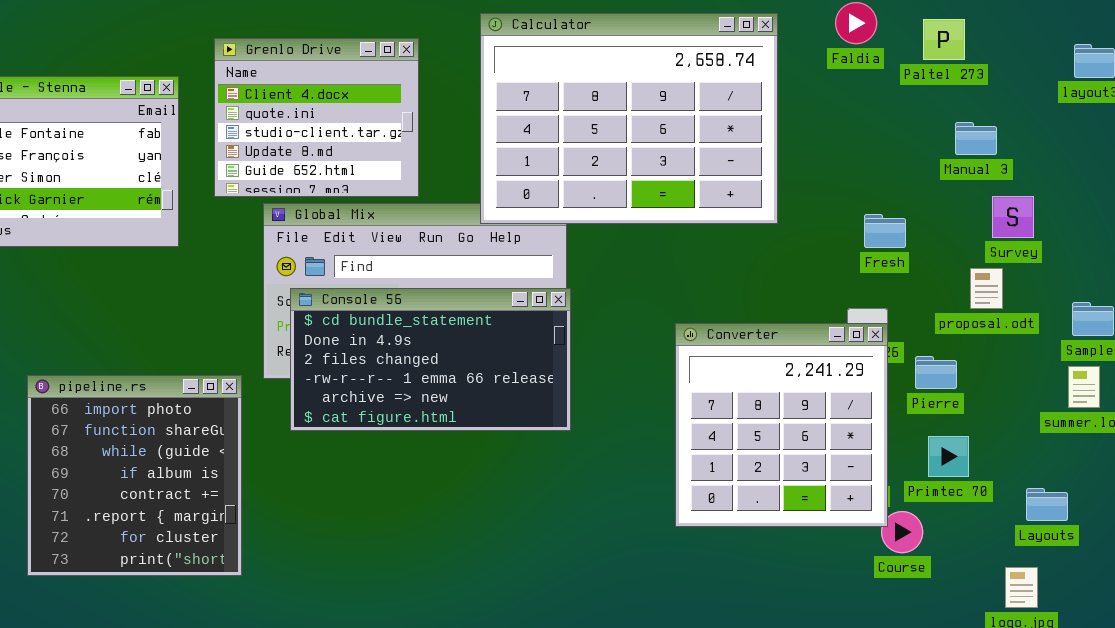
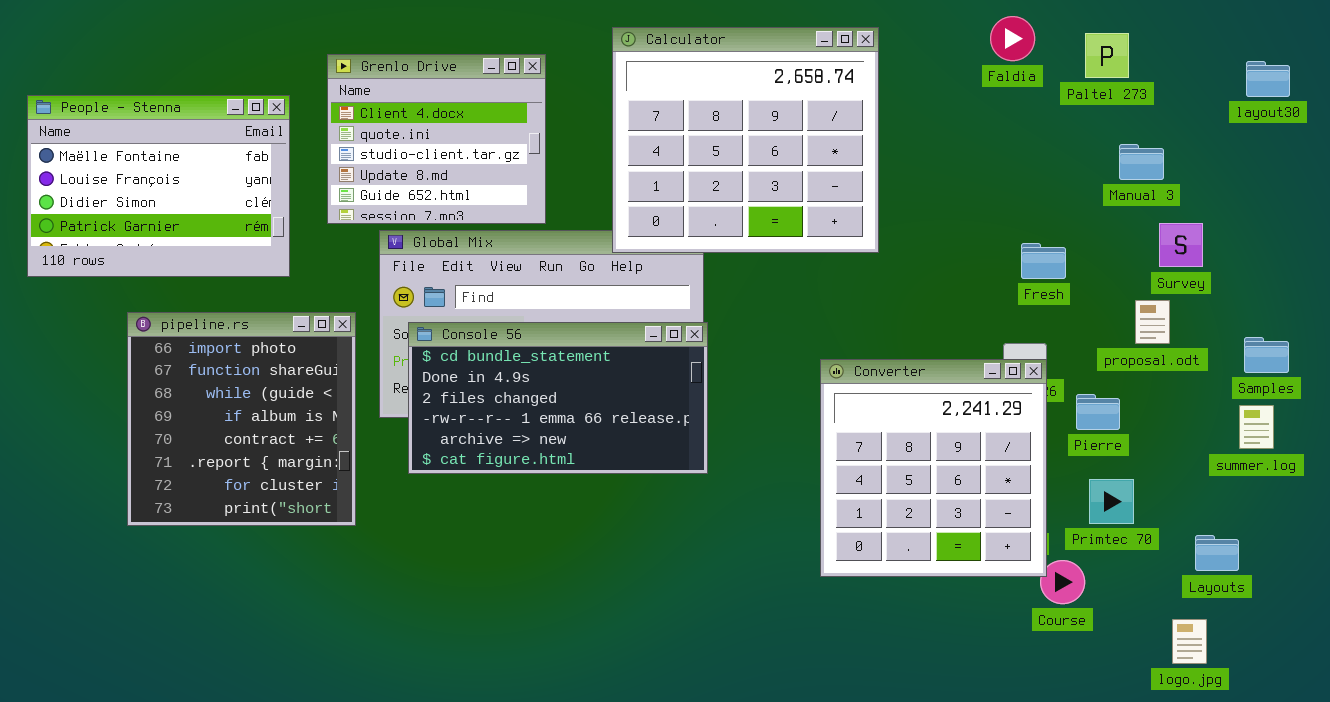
Calculator: [480,13,778,224] -> [612,27,879,253], resized
pipeline.rs: [27,375,242,576] -> [127,312,356,526], moved

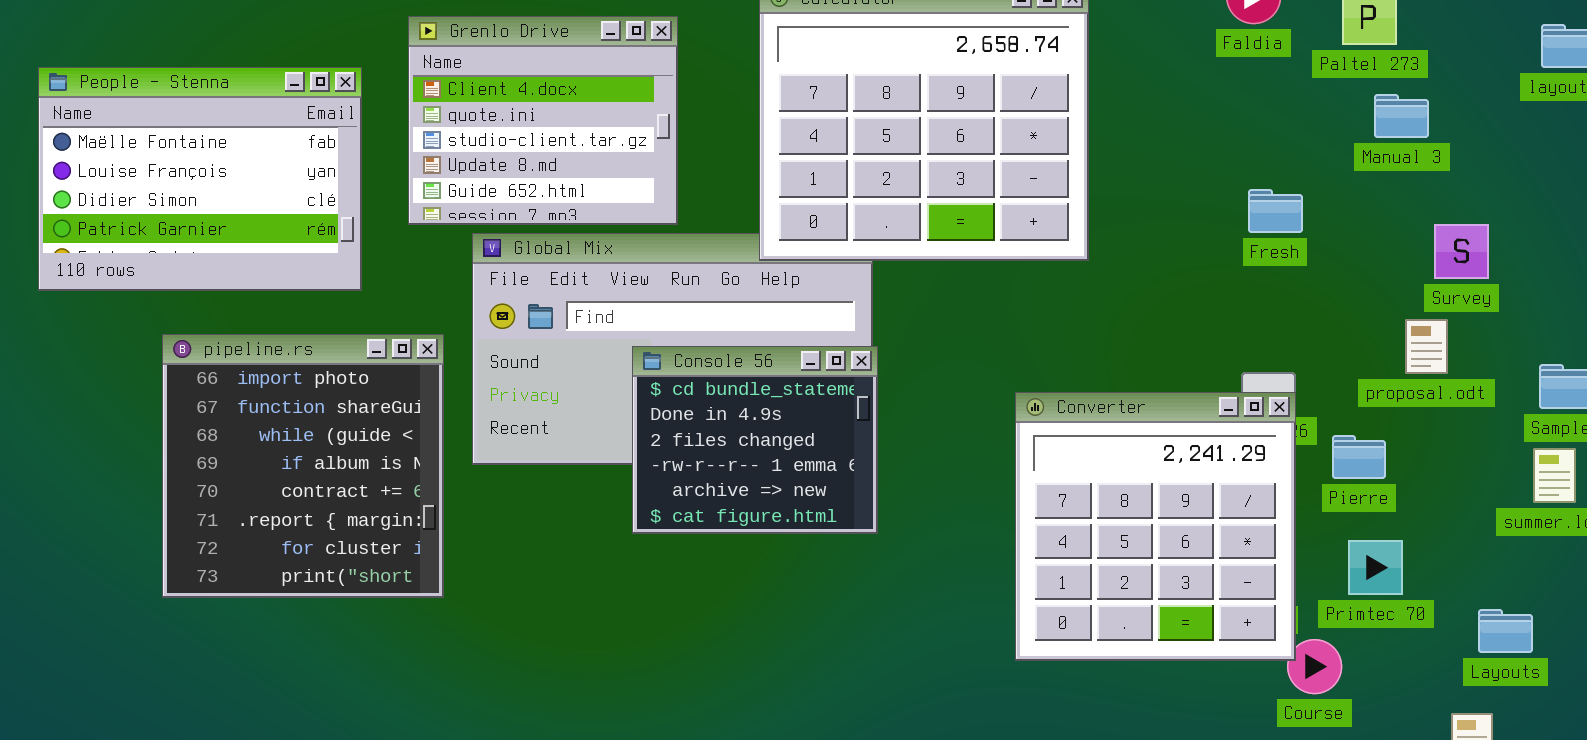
Manual 3: [1119,144,1164,180] -> [1374,94,1429,138], moved
Fresh: [1021,243,1066,279] -> [1248,189,1303,233], moved
Console 56: [408,322,708,474] -> [632,346,878,534], resized

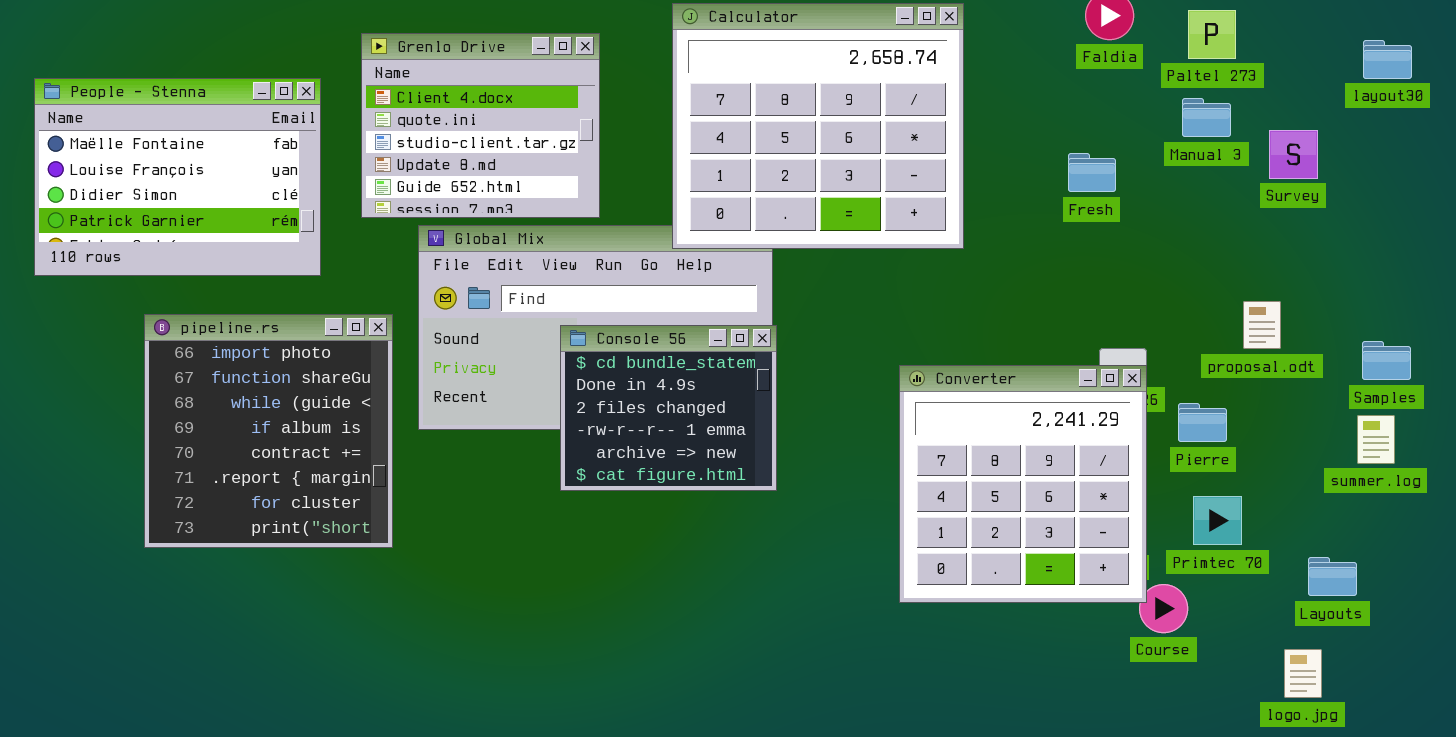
Manual 3: [1374,94,1429,138] -> [1182,98,1231,137], moved
Fresh: [1248,189,1303,233] -> [1068,153,1116,192], moved
Survey: [1434,224,1489,279] -> [1269,130,1318,179], moved

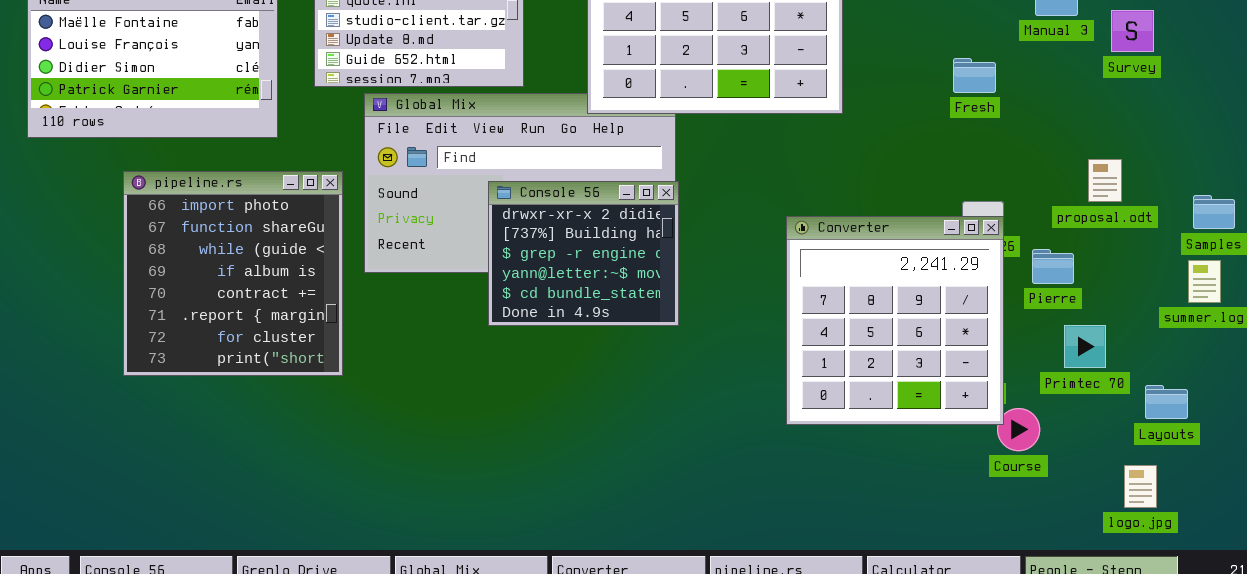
Fresh: [1068,153,1116,192] -> [953,58,996,93], moved
Console 56: [560,325,777,491] -> [488,181,679,326], scrolled up 4 rows
Primtec 70: [1193,496,1242,545] -> [1064,325,1106,368], moved

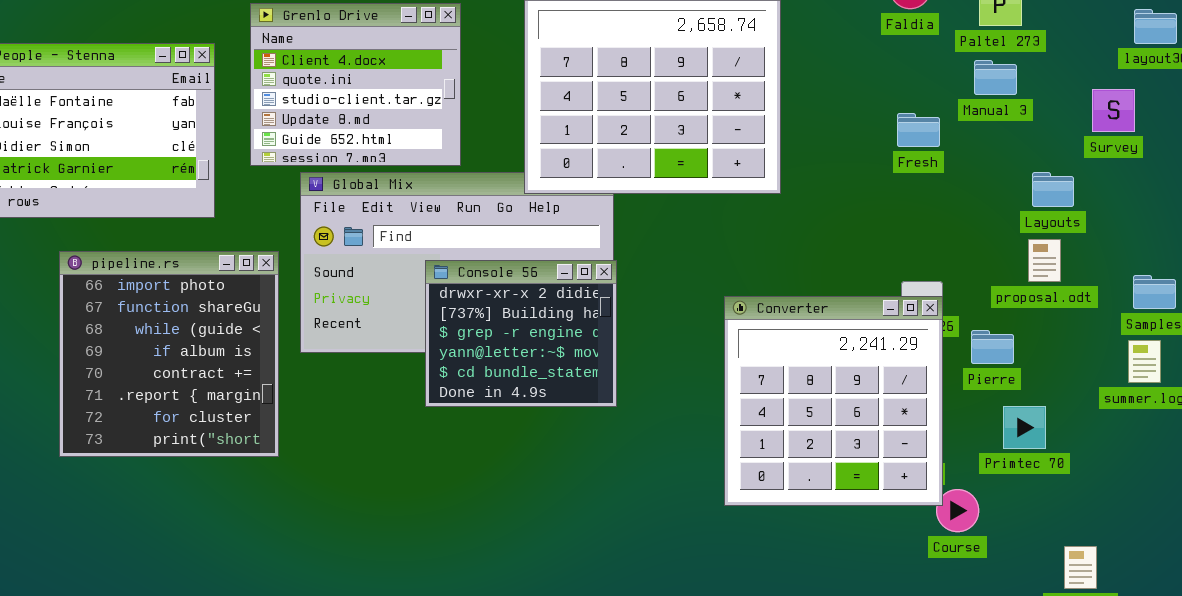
Survey: [1111,10,1154,52] -> [1092,89,1135,132], moved
Fresh: [953,58,996,93] -> [897,113,940,147], moved
Layouts: [1145,385,1188,419] -> [1032,172,1074,207], moved

